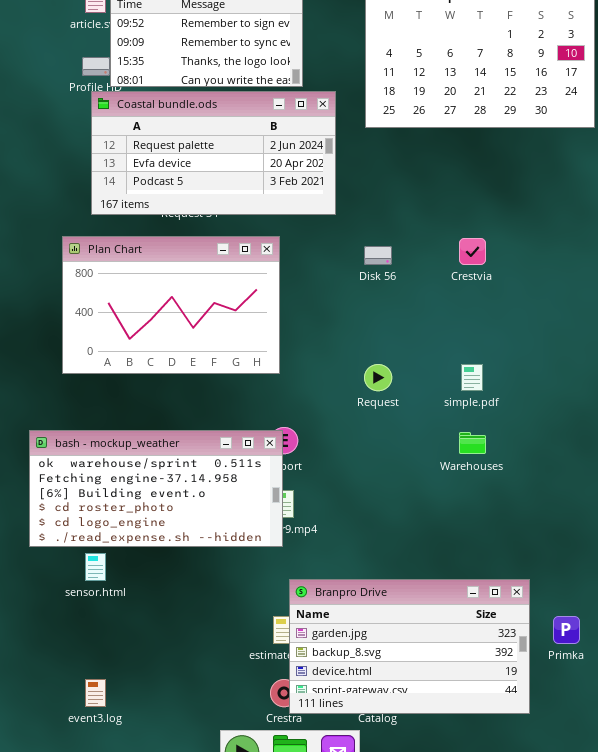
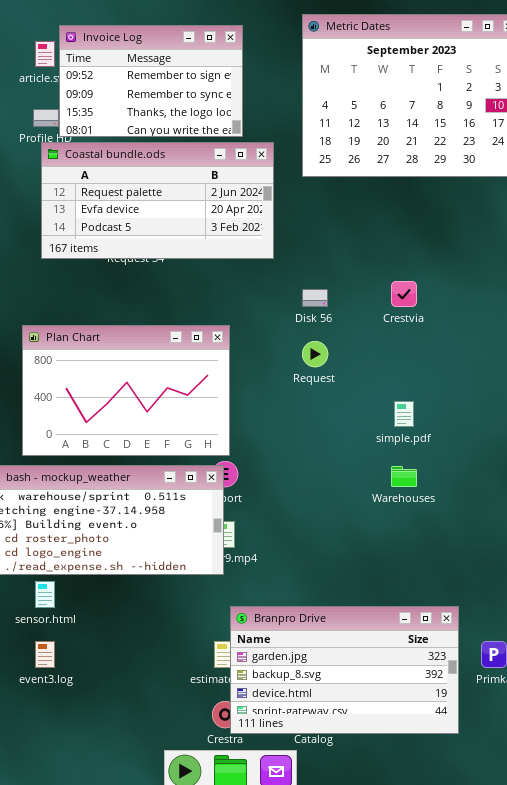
Plan Chart: [62,236,280,374] -> [22,325,230,456], moved
Request: [364,364,392,391] -> [302,341,328,367], moved
event3.log: [85,679,106,707] -> [35,641,55,668], moved

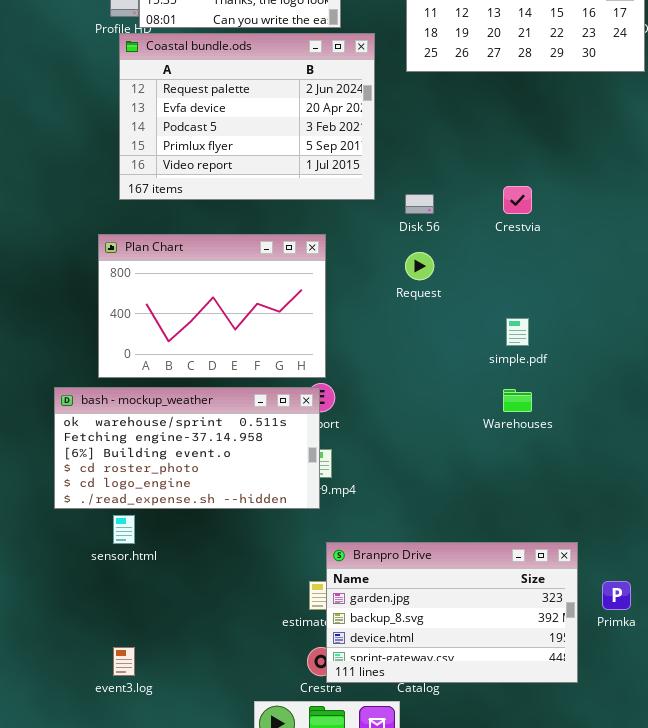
Coastal bundle.ods: [41,142,274,259] -> [119,33,375,200], resized
event3.log: [35,641,55,668] -> [113,647,135,676], moved

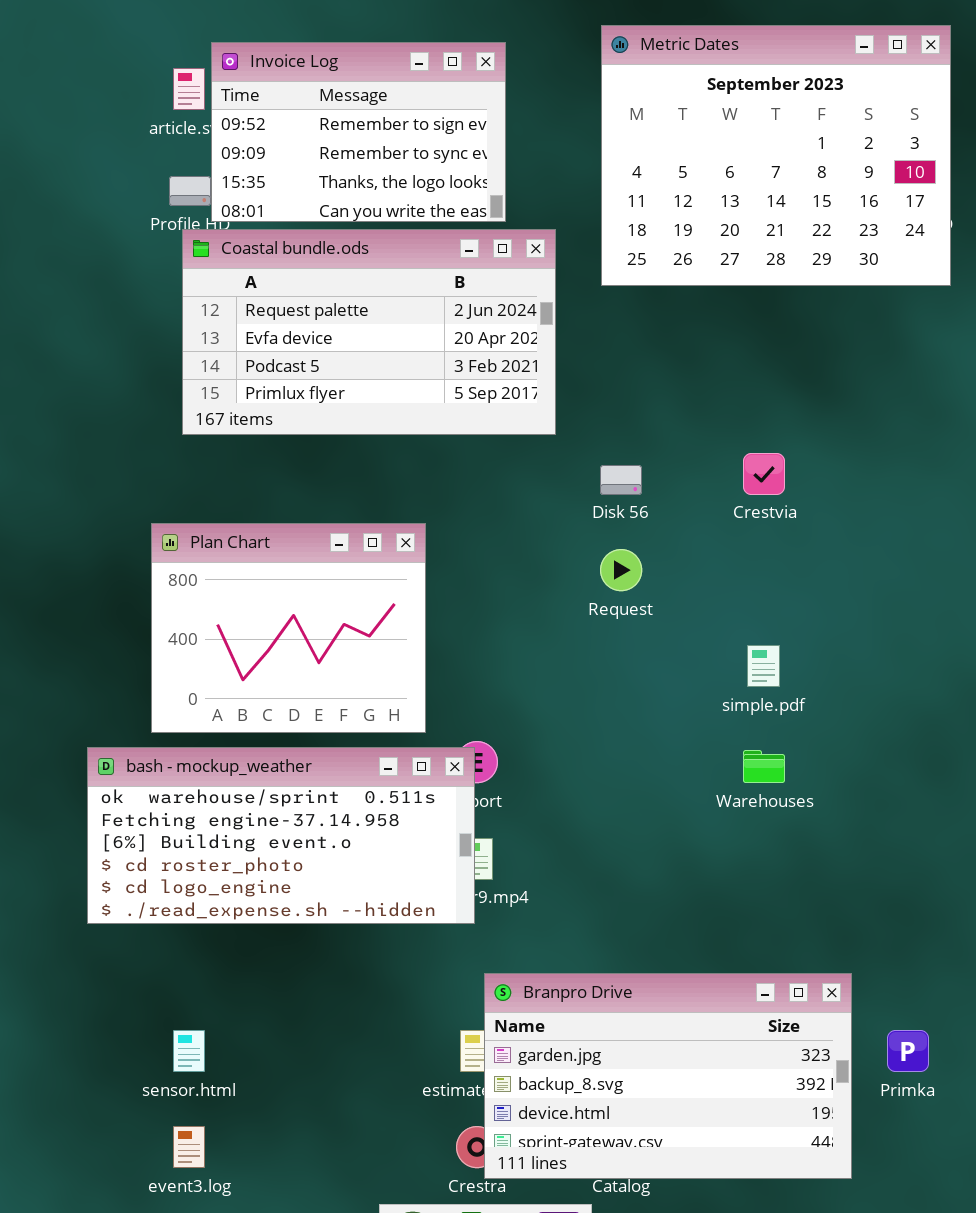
Coastal bundle.ods: [119,33,375,200] -> [182,229,556,435], resized
Plan Chart: [98,234,326,378] -> [151,523,426,733], resized
sensor.html: [113,515,135,544] -> [173,1030,205,1072], moved

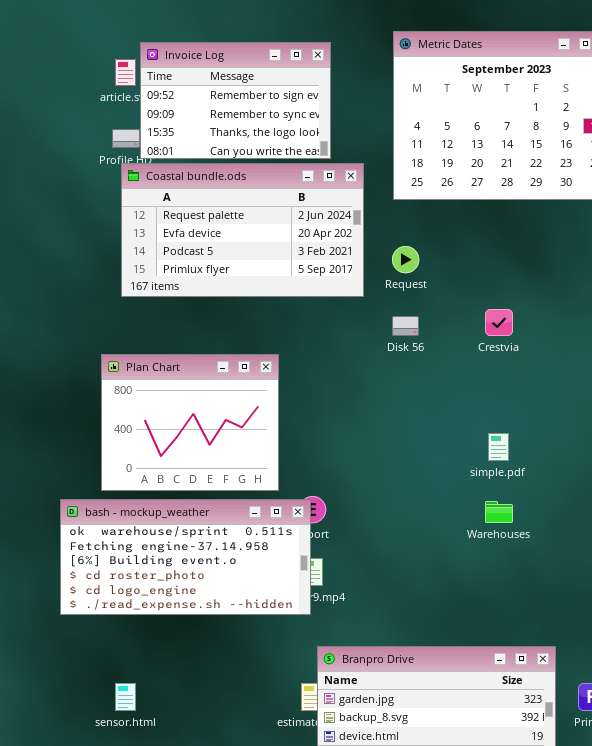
Request: [600,549,642,591] -> [392,246,419,273], moved

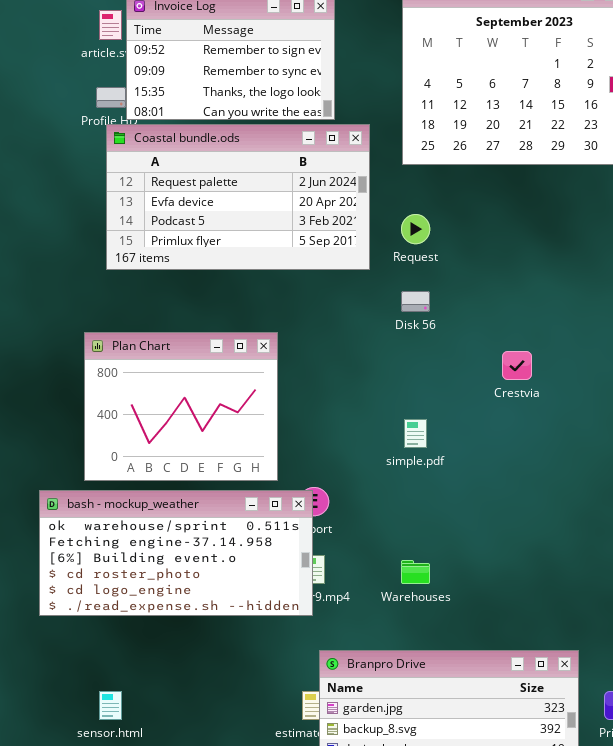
Crestvia: [485,309,513,336] -> [502,351,532,380], moved
simple.pdf: [488,433,509,461] -> [404,419,427,448], moved
Warehouses: [485,501,513,523] -> [401,560,430,584], moved

